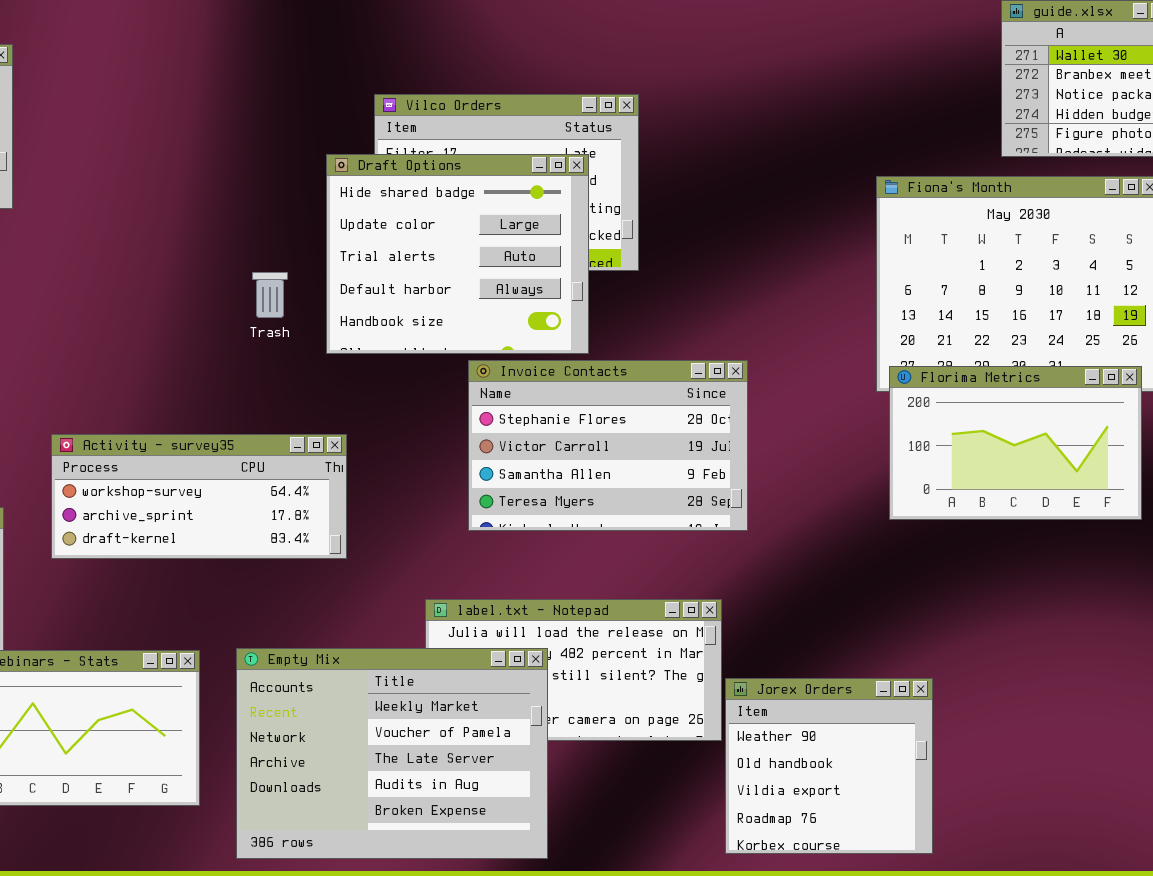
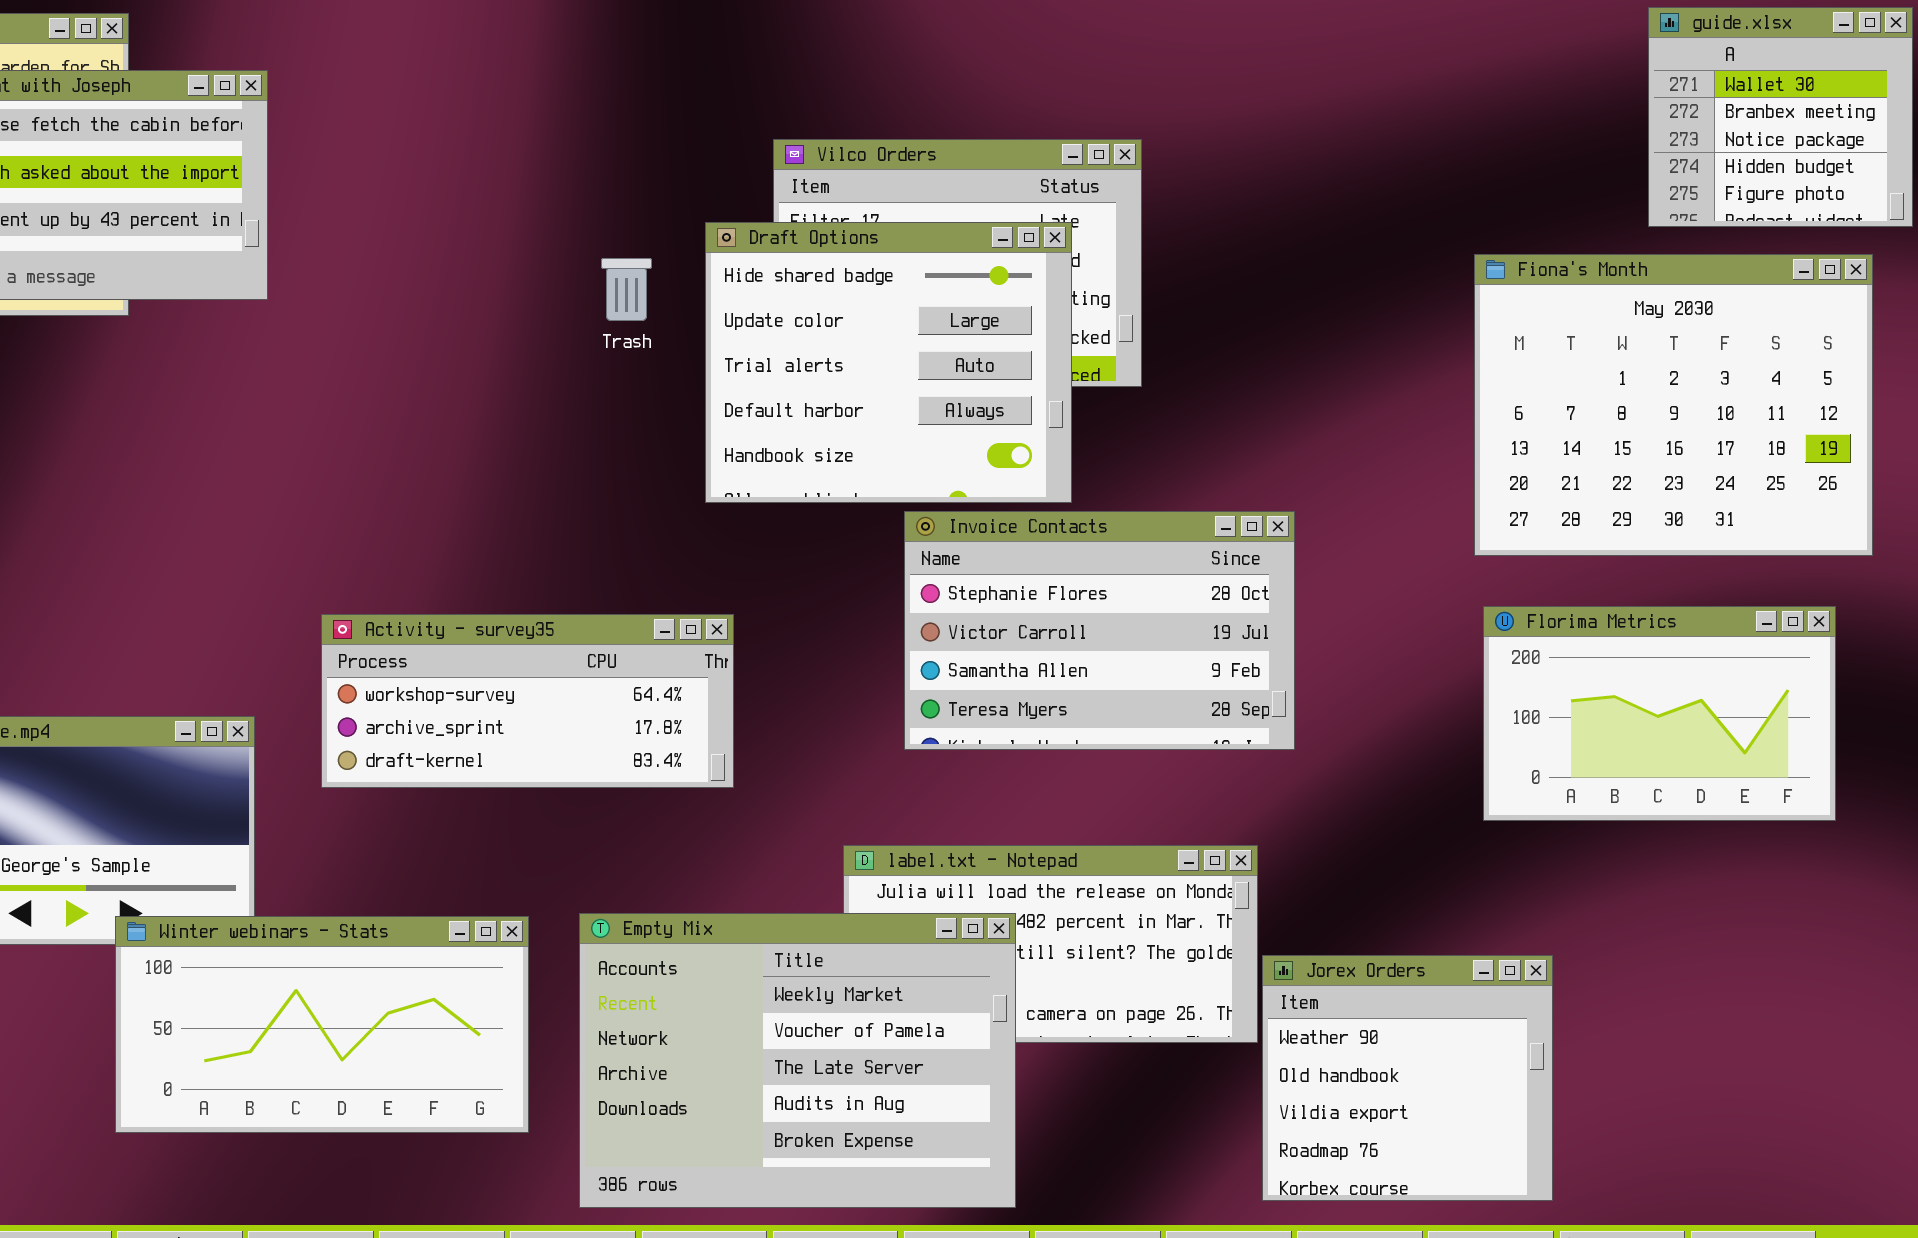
Trash: [252,272,288,318] -> [601,258,652,321], moved
Florima Metrics: [889,366,1142,520] -> [1483,606,1836,821], moved

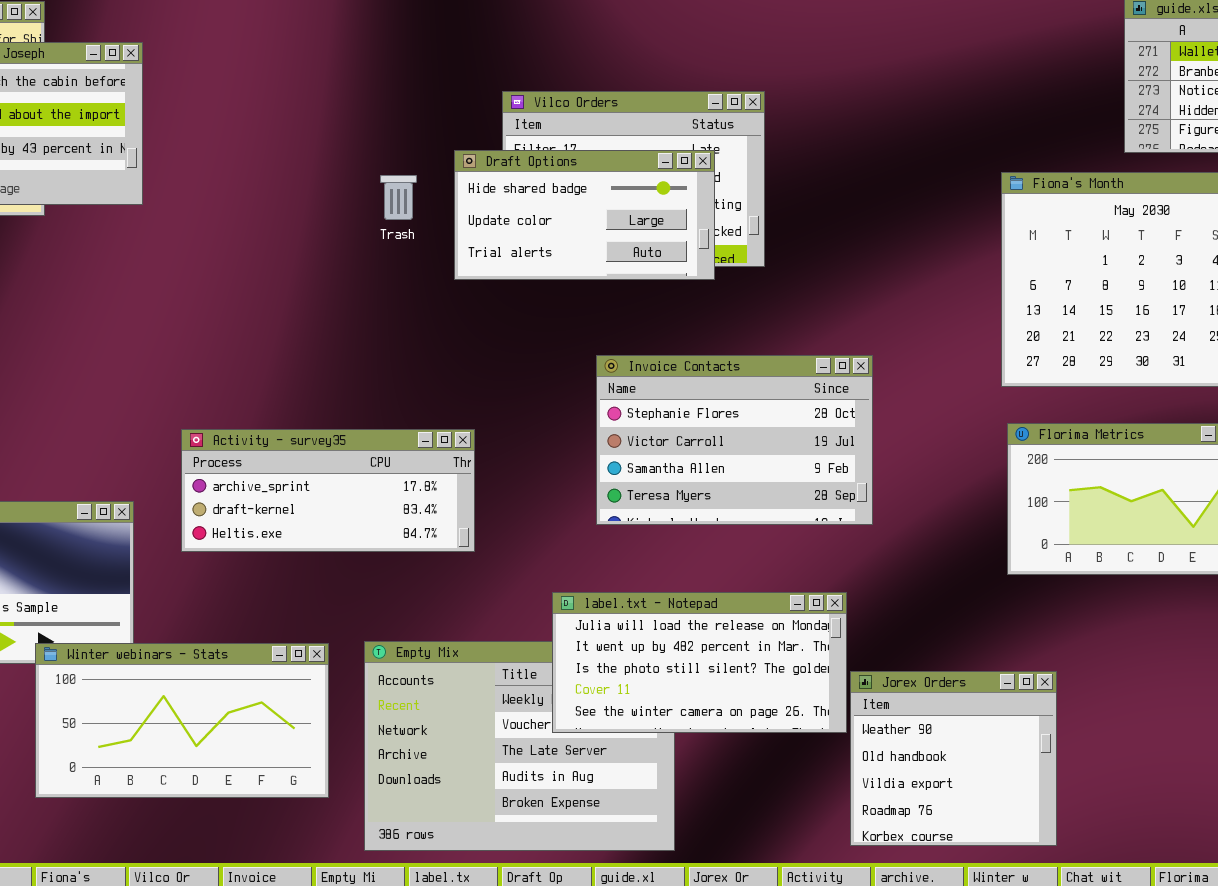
Draft Options: [705,222,1072,503] -> [454,150,715,280], resized
Activity - survey35: [321,614,734,788] -> [181,429,475,552], scrolled down 1 row
label.txt - Notepad: [843,845,1258,1043] -> [552,592,847,733], raised

